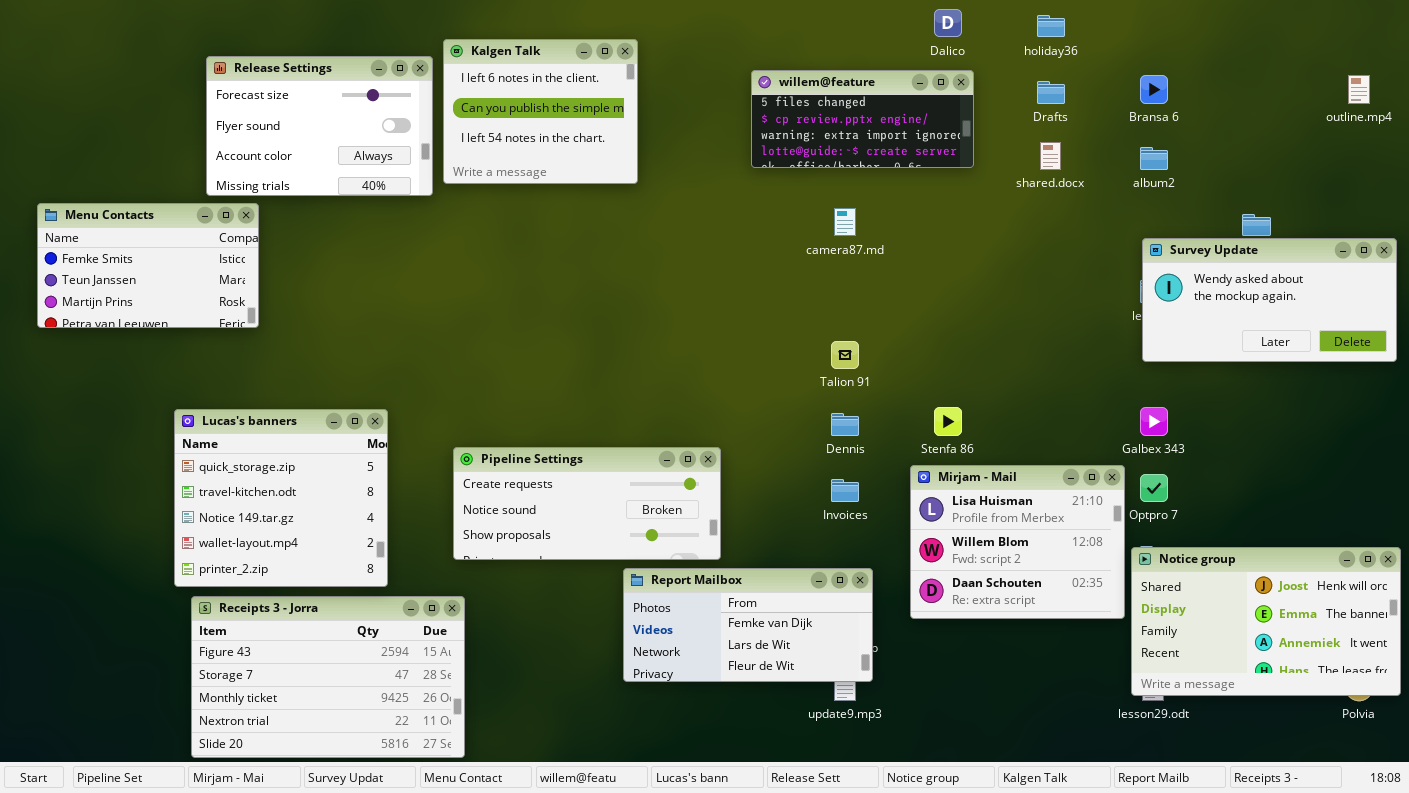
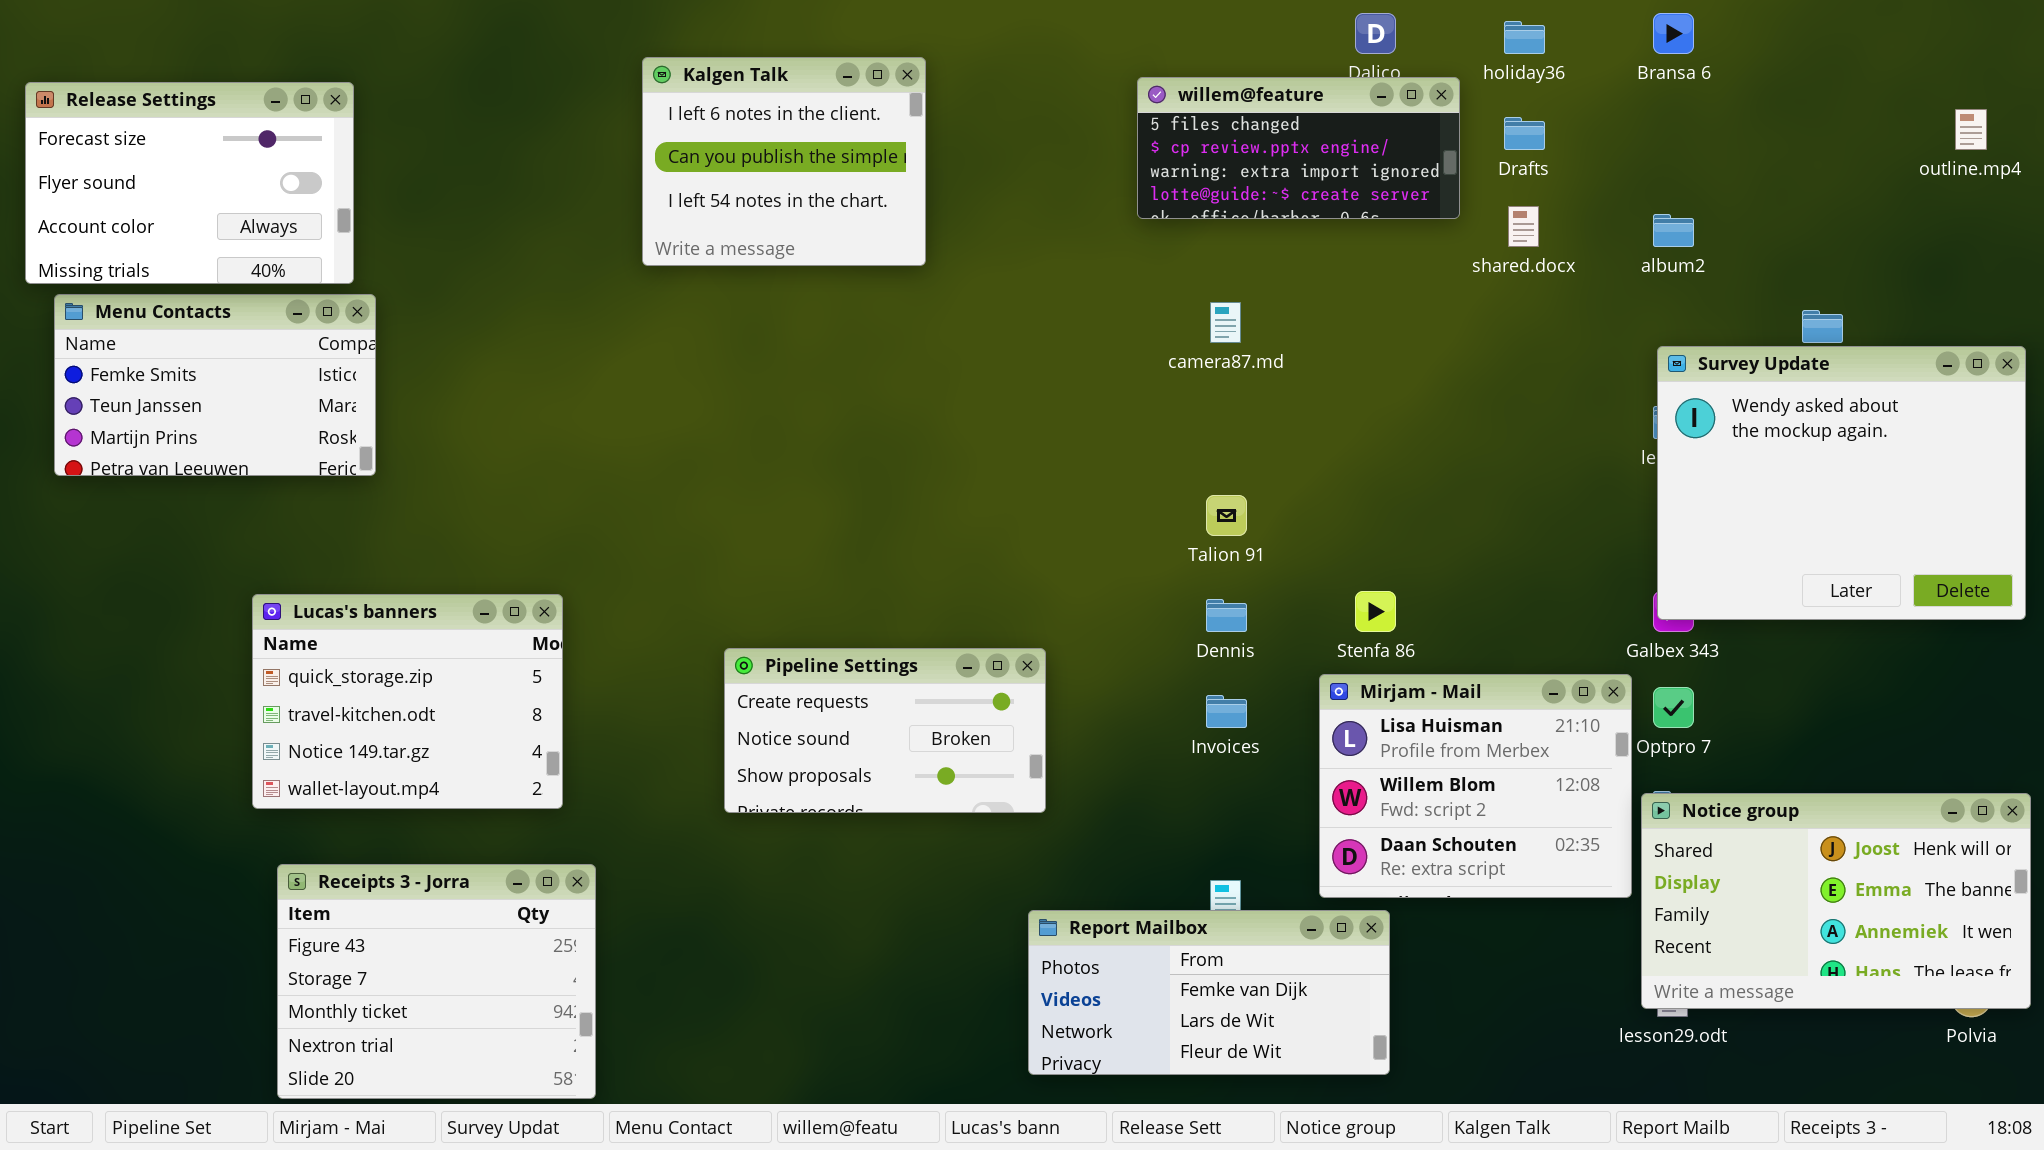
Release Settings: [206,56,433,196] -> [25,82,354,284], moved
willem@feature: [751,70,974,168] -> [1137,77,1460,219], moved
Bransa 6: [1140,75,1168,104] -> [1653,13,1694,54], moved
Survey Update: [1142,238,1397,362] -> [1657,346,2026,620], resized
Lucas's banners: [174,409,388,587] -> [252,594,563,809], resized
Pipeline Settings: [453,447,721,560] -> [724,648,1046,813], resized
Report Mailbox: [623,568,873,682] -> [1028,910,1390,1075], moved
Receipts 3 - Jorra: [191,596,465,758] -> [277,864,596,1099], resized

